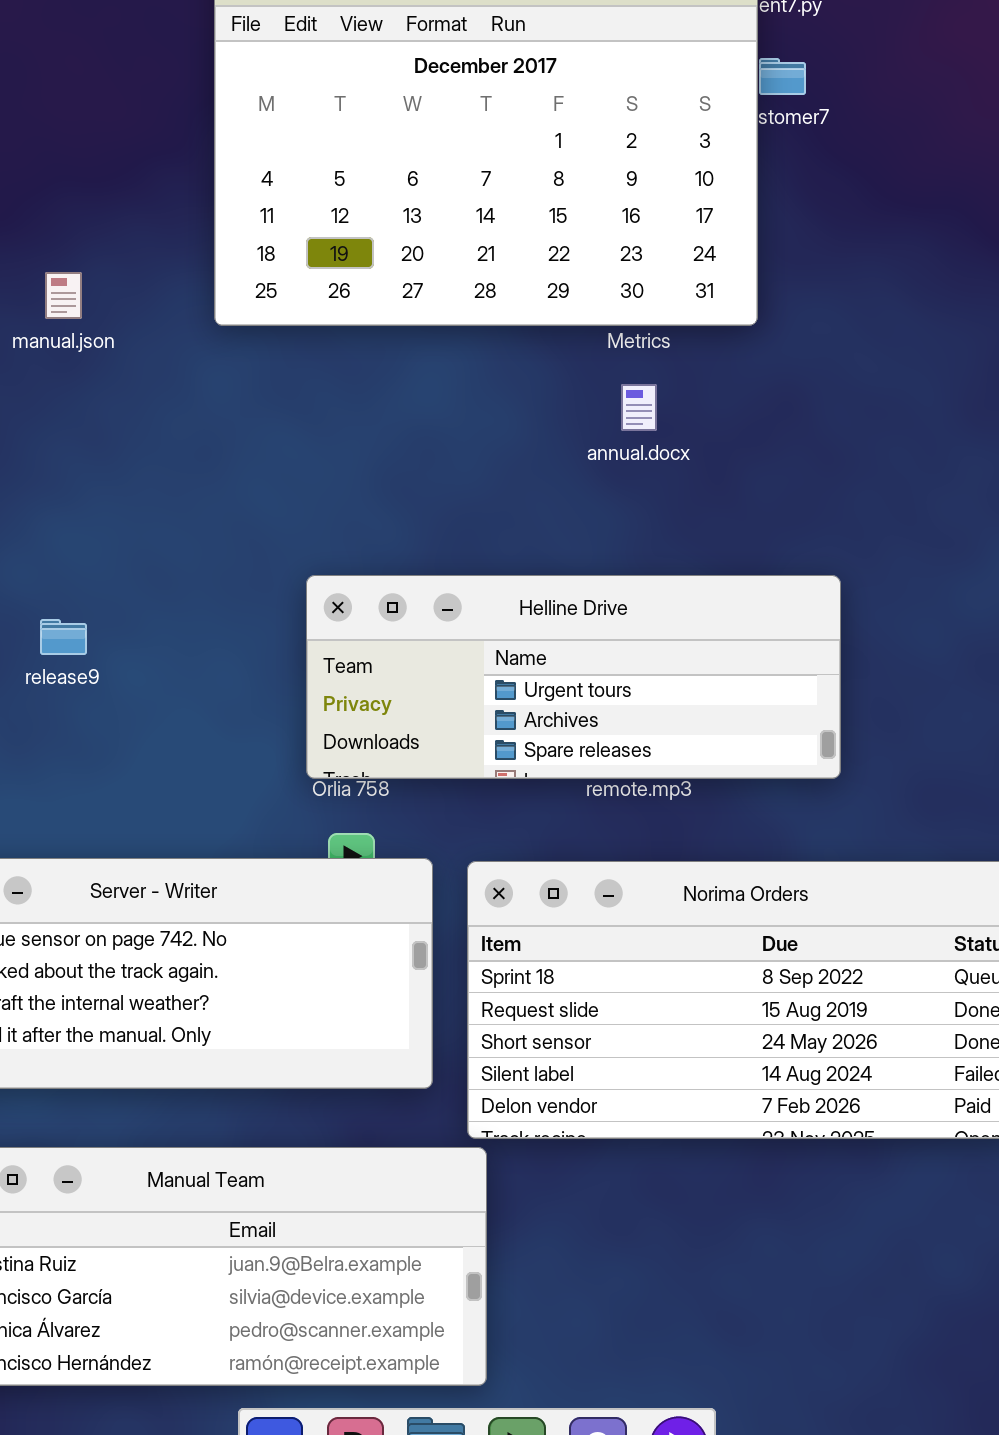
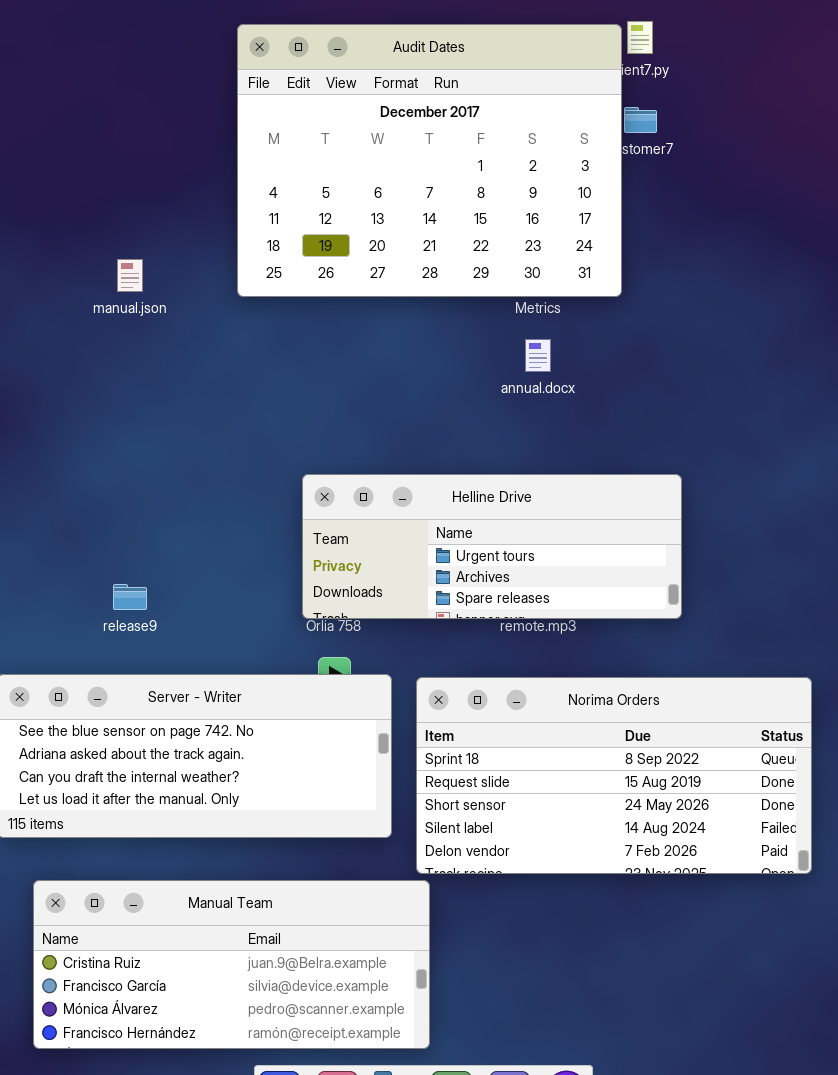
release9: [40,619,87,655] -> [113,584,147,610], moved

